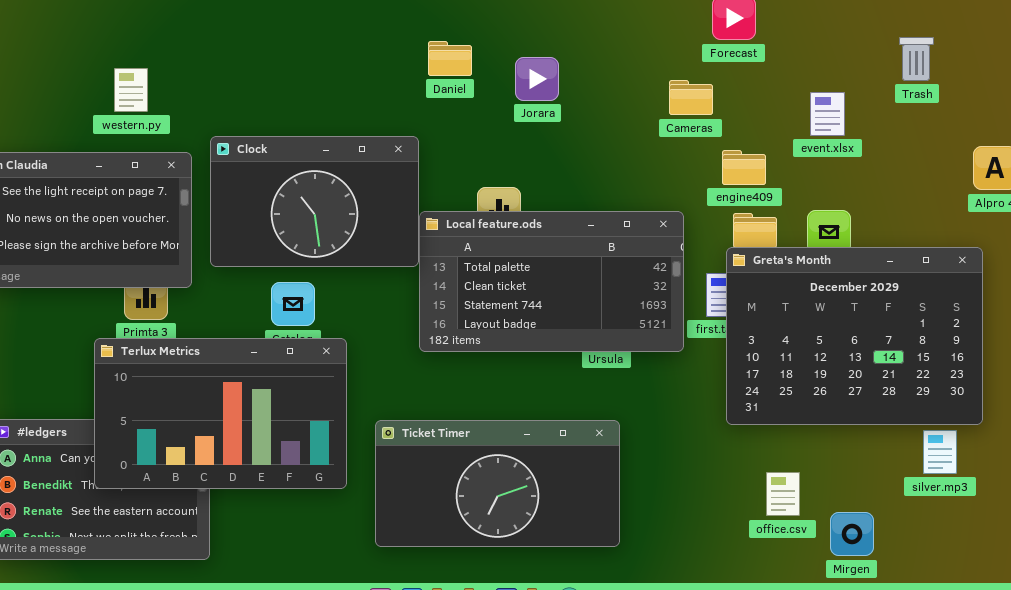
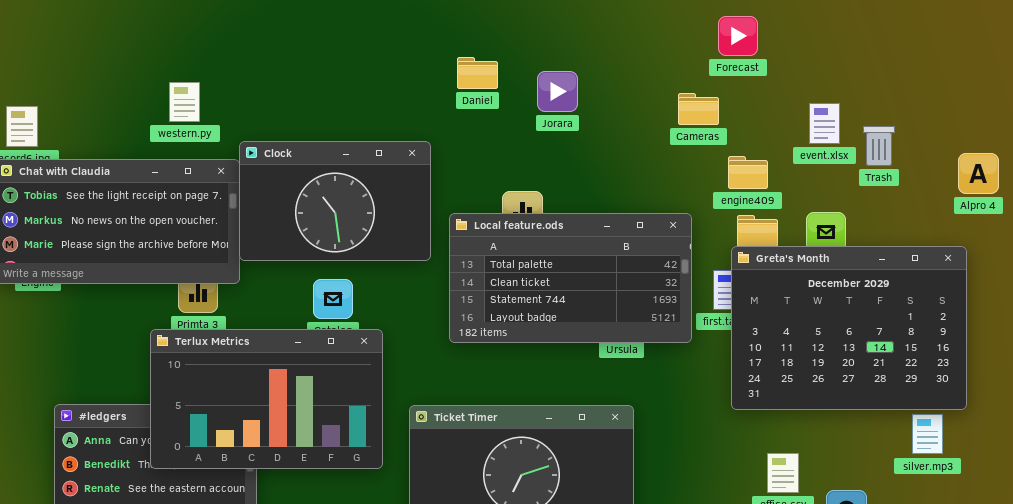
Trash: [899,37,934,81] -> [863,126,895,166], moved
Clock: [210,136,419,267] -> [239,141,431,261], moved

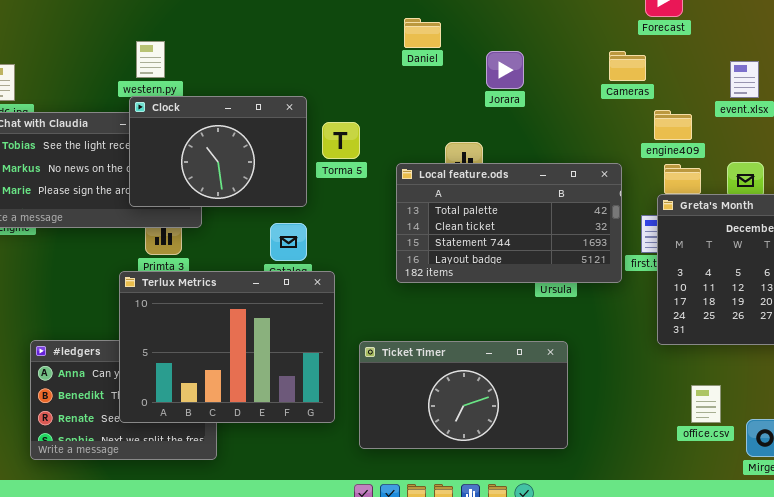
Jorara: [537,71,578,112] -> [486,51,524,89], moved
Clock: [239,141,431,261] -> [129,96,307,207], moved
Terlux Metrics: [150,329,383,469] -> [119,271,335,423], resized

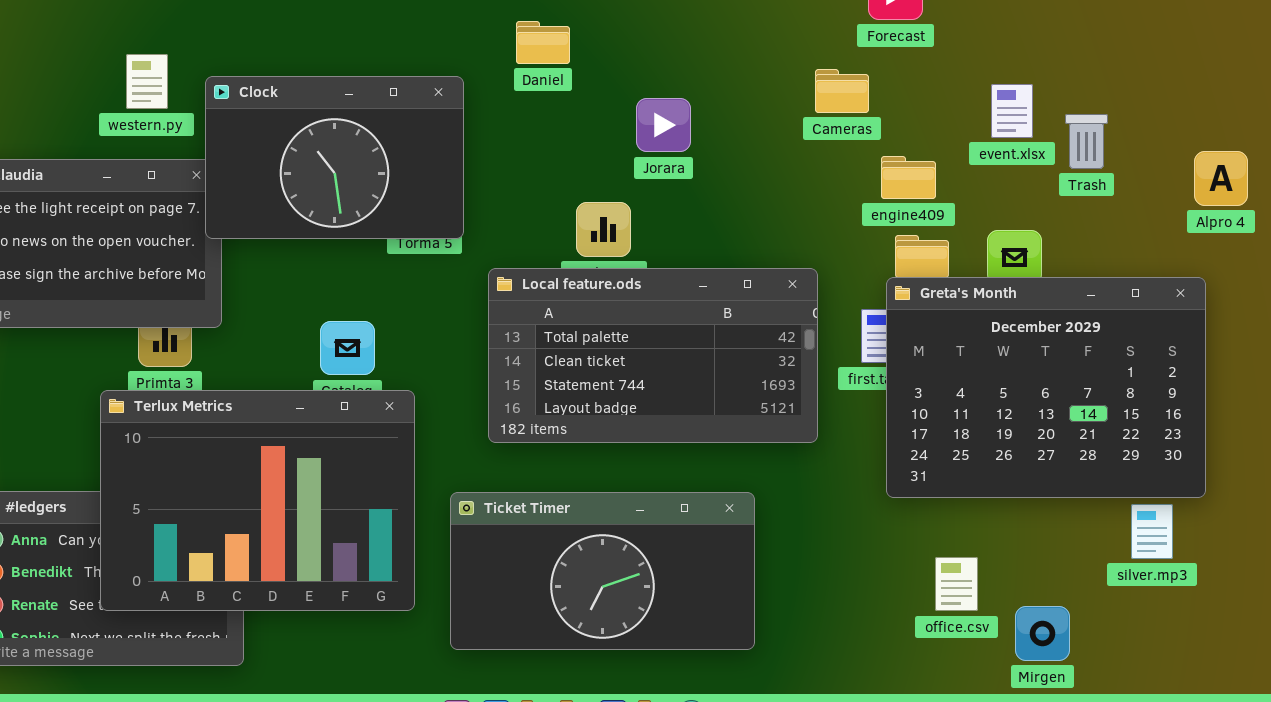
Jorara: [486,51,524,89] -> [636,98,691,152], moved
Clock: [129,96,307,207] -> [205,76,464,239], moved
Local feature.ods: [396,163,622,283] -> [488,268,818,443], moved

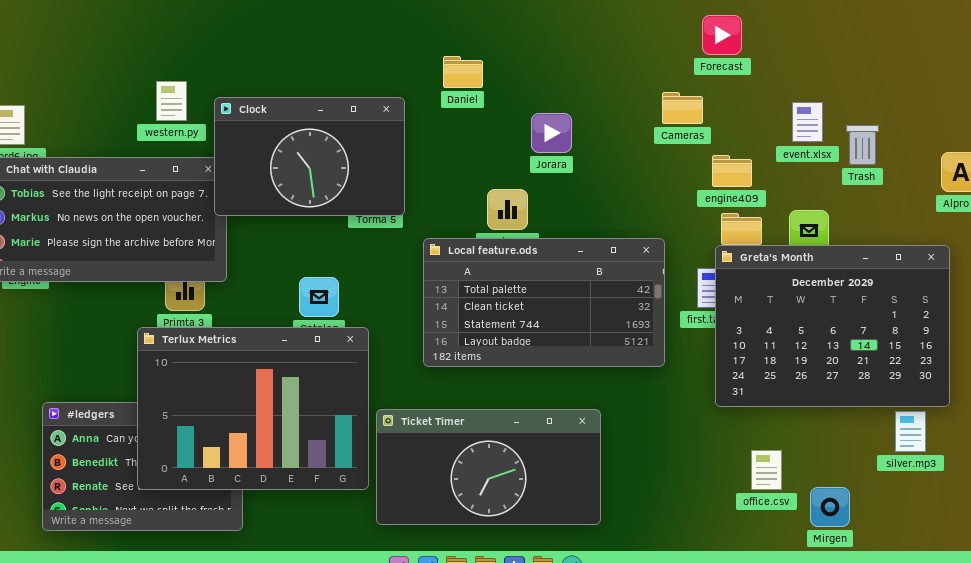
Ticket Timer: [450,492,755,650] -> [376,409,601,525], moved

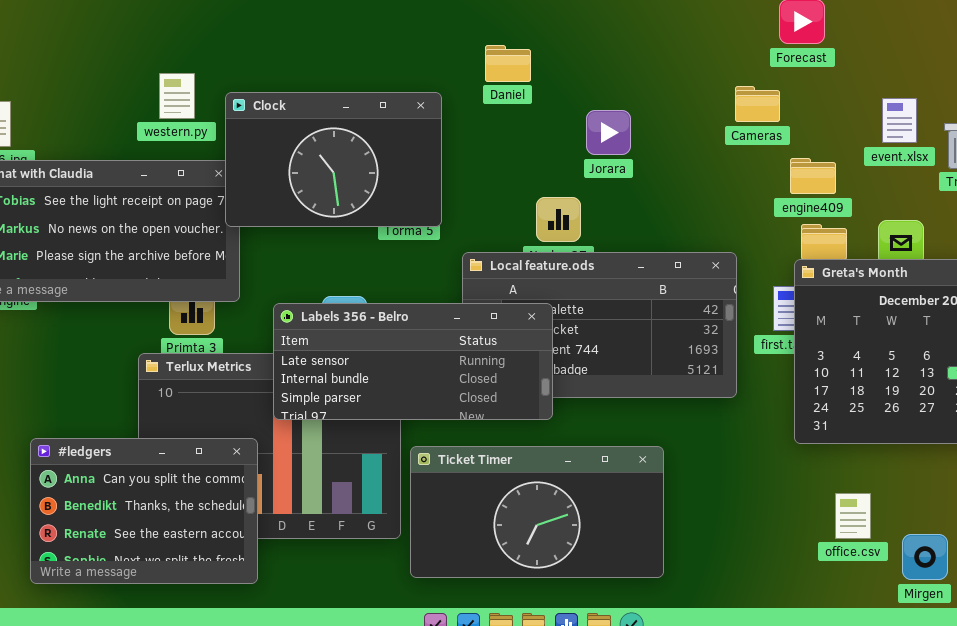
Labels 356 - Belro: none -> [273,303,553,420], opened
#ledgers: [42,402,243,531] -> [30,438,258,584], raised

